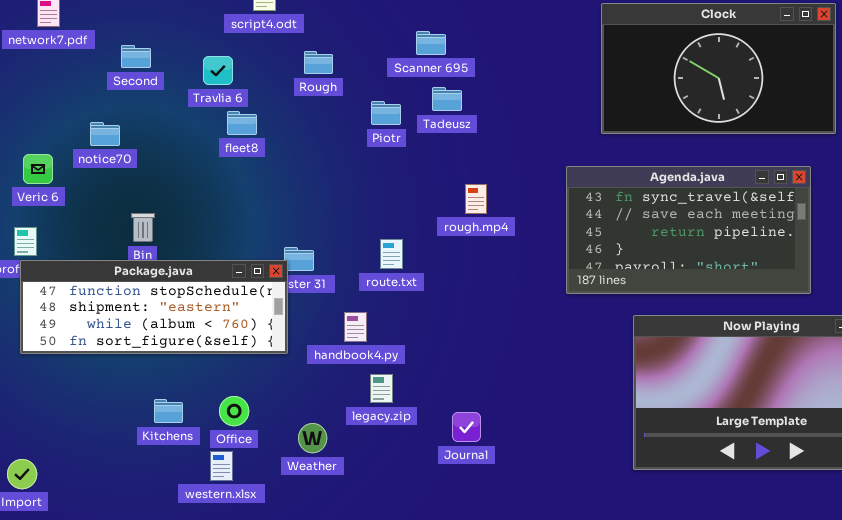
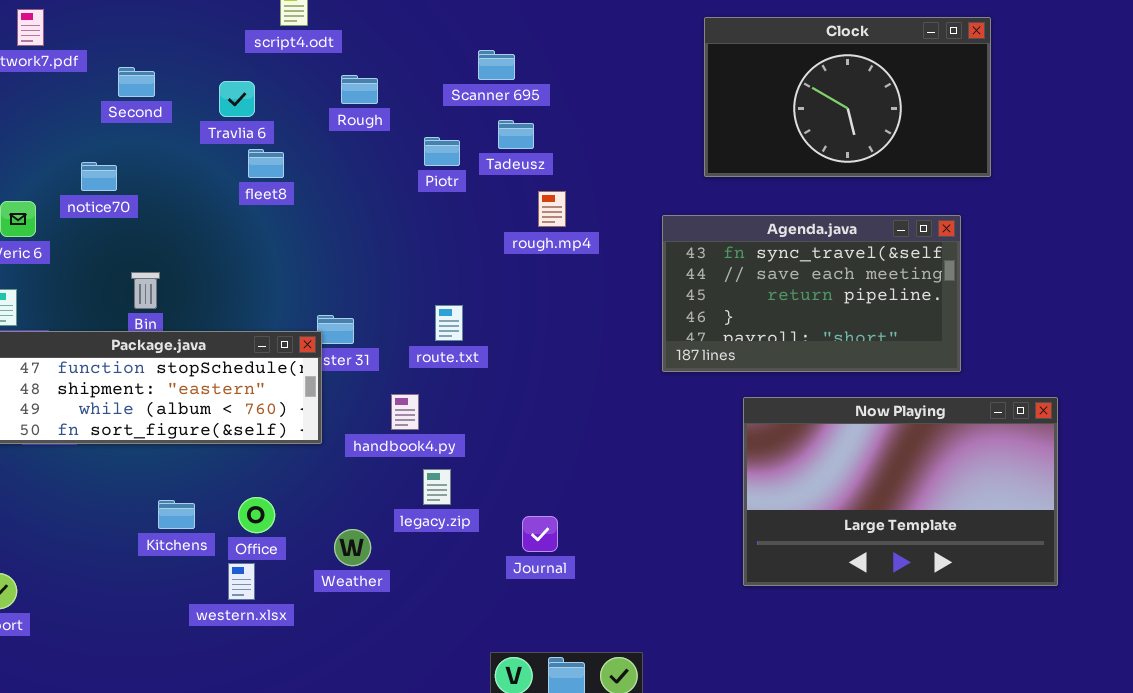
rough.mp4: [465,184,487,214] -> [538,191,566,227], moved

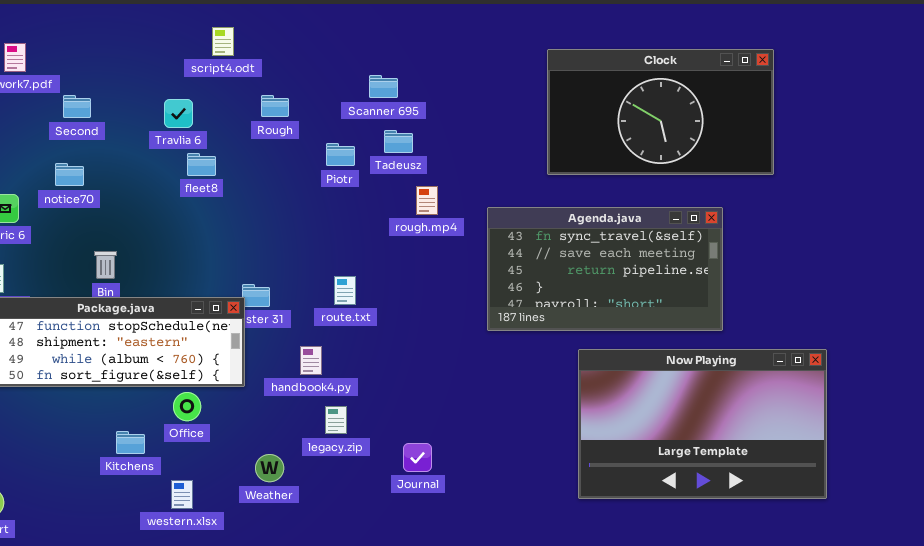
Second: [118,67,155,97] -> [63,95,91,118], moved
Agenda.java: [662,215,961,372] -> [487,207,723,331], moved
Office: [238,497,275,533] -> [173,392,201,421], moved

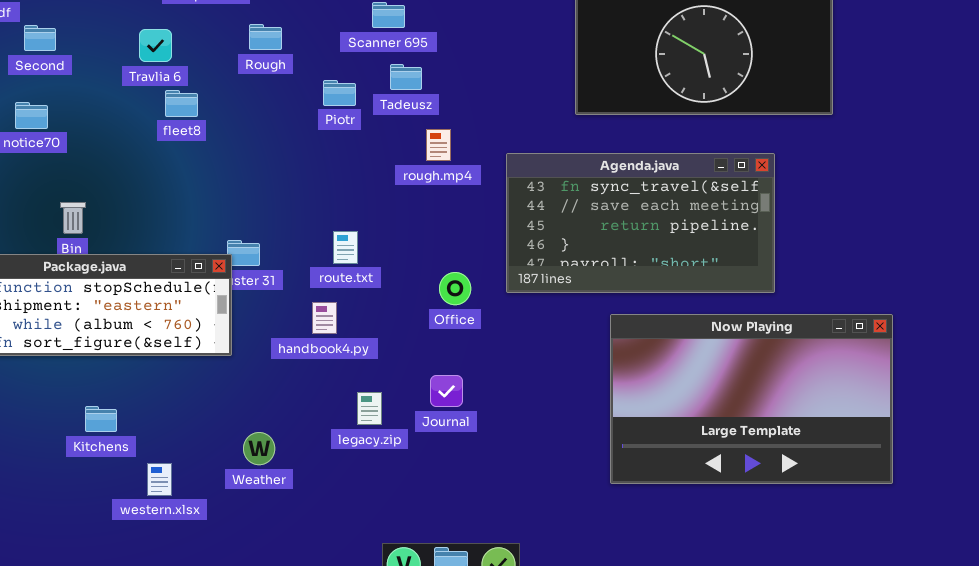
handbook4.py: [300,346,322,375] -> [312,302,337,334], moved
Office: [173,392,201,421] -> [439,272,471,305], moved
legacy.zip: [325,406,347,434] -> [357,392,382,425], moved
Journal: [403,443,432,472] -> [430,375,463,407], moved

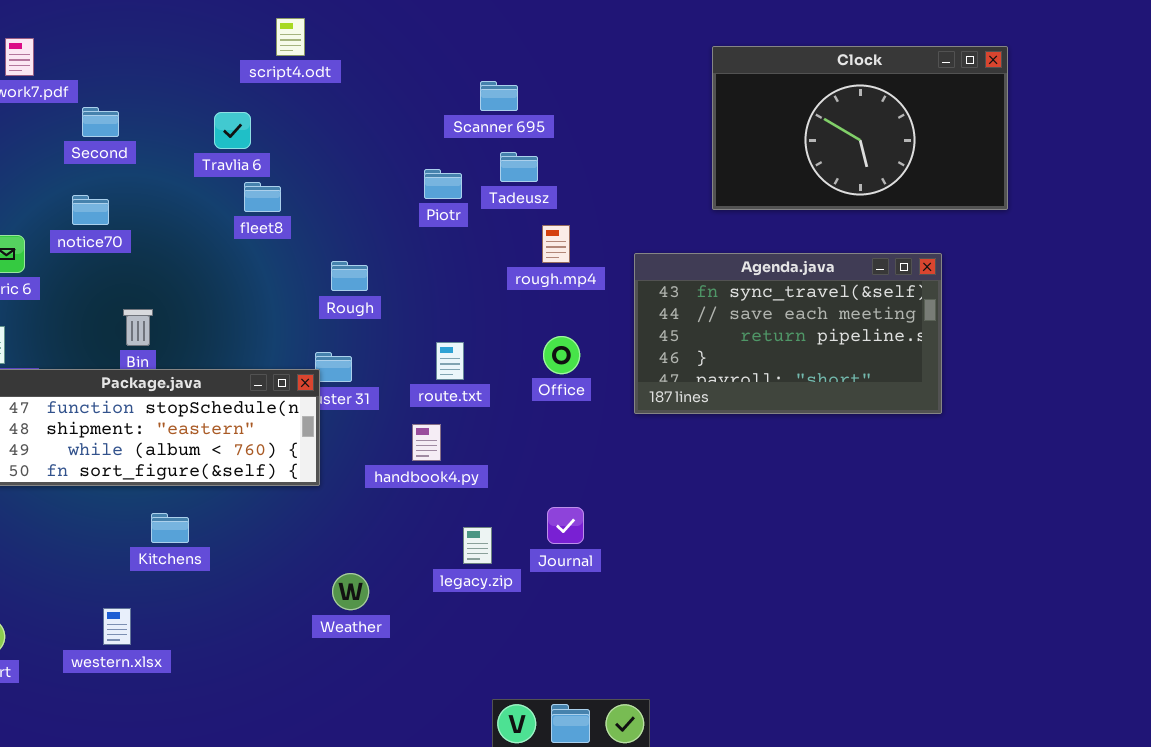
Rough: [249,24,282,50] -> [331,261,368,291], moved
Office: [439,272,471,305] -> [543,336,580,374], moved
Now Playing: [610,314,893,484] -> none, closed
Kitchens: [85,406,117,432] -> [151,513,189,543], moved
western.xlsx: [147,463,172,496] -> [103,608,131,645], moved

